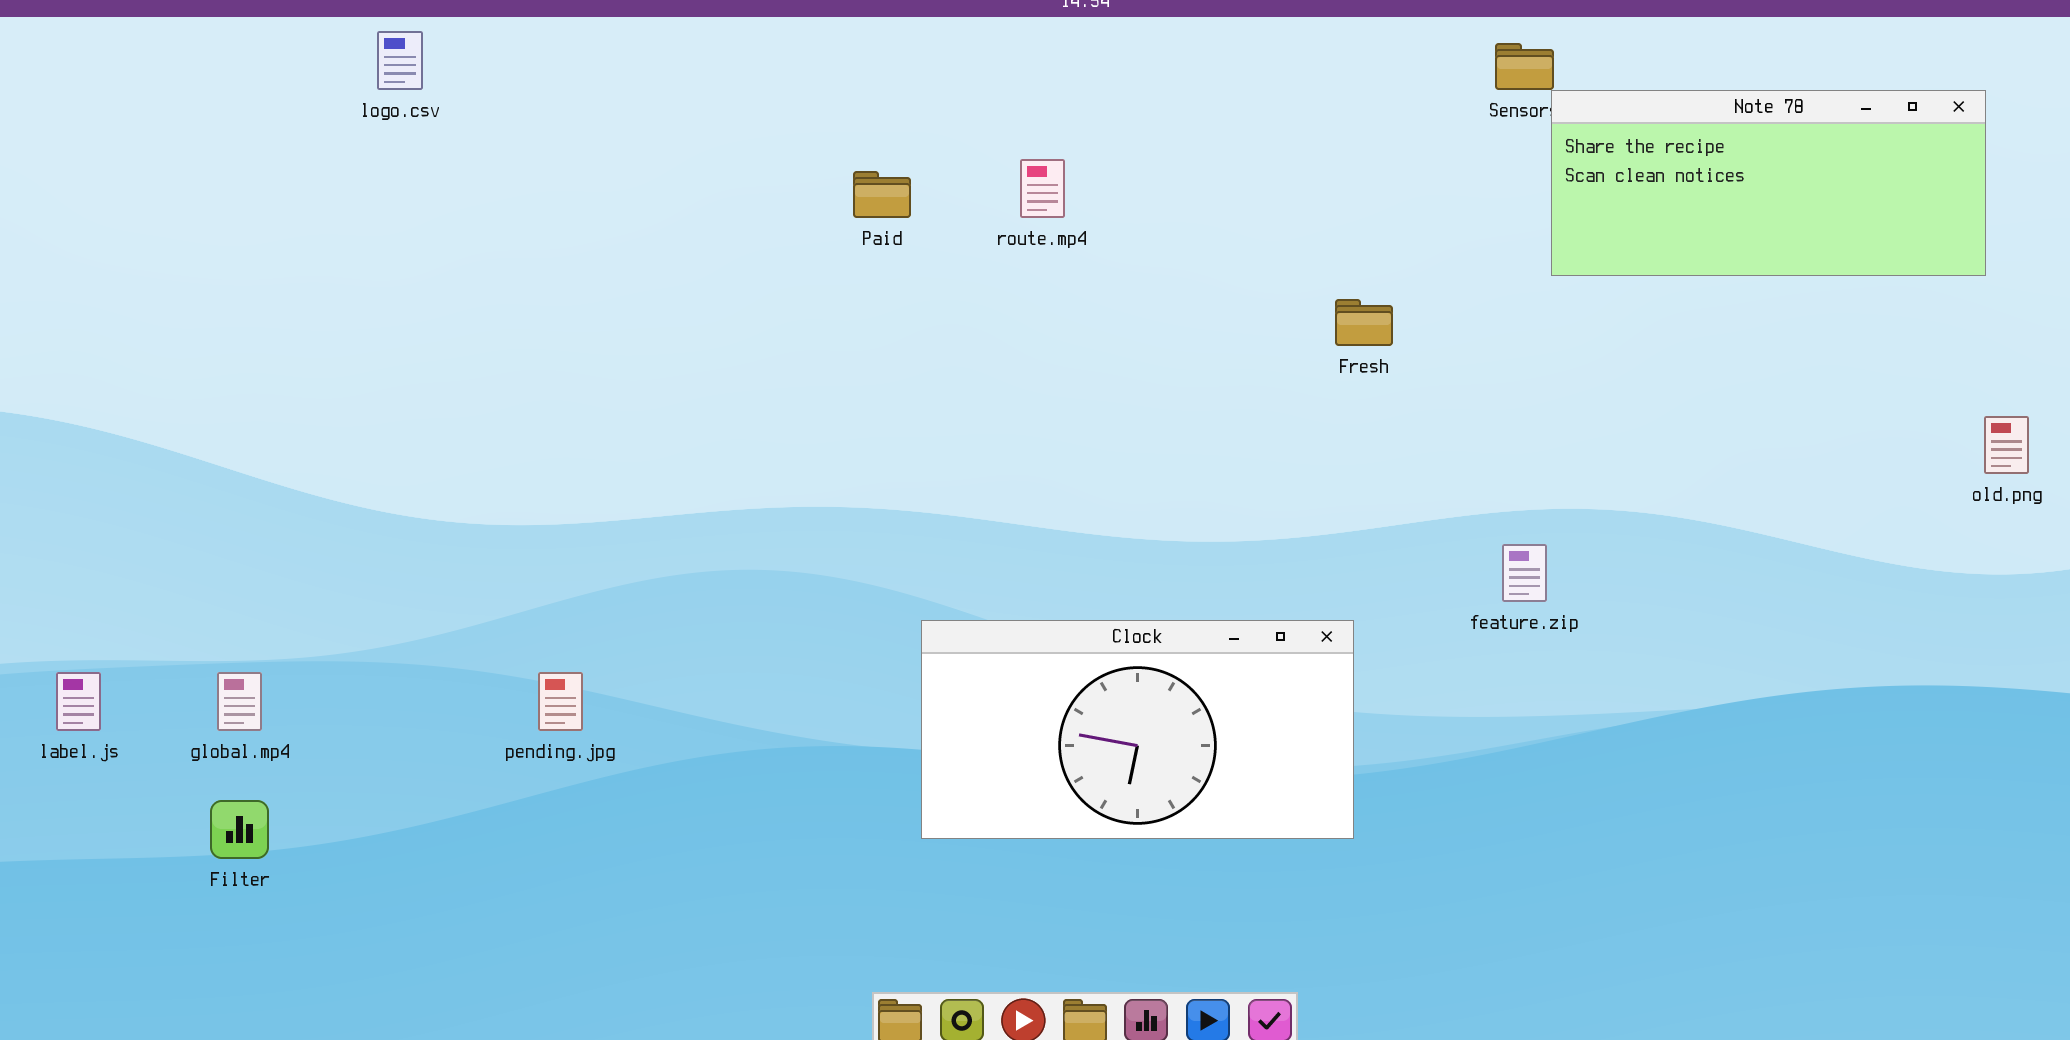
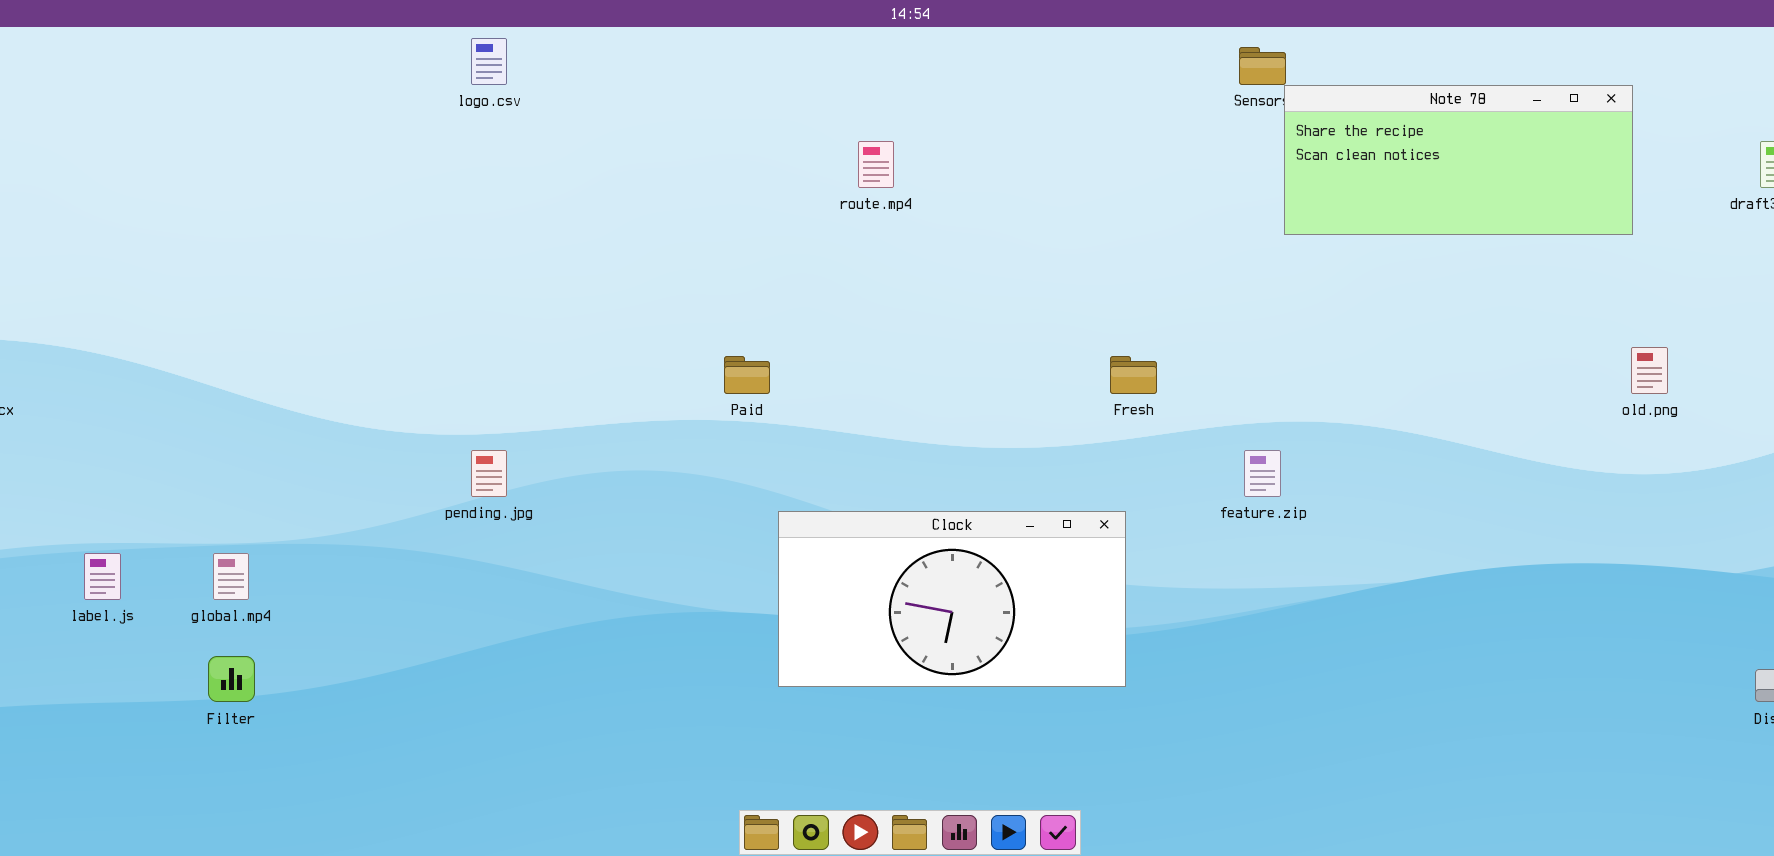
logo.csv: [377,31,423,90] -> [471,38,507,85], moved
Paid: [853,171,911,218] -> [724,356,770,394], moved
Fresh: [1335,299,1393,346] -> [1110,356,1157,394], moved
pending.jpg: [538,672,583,731] -> [471,450,507,497], moved

